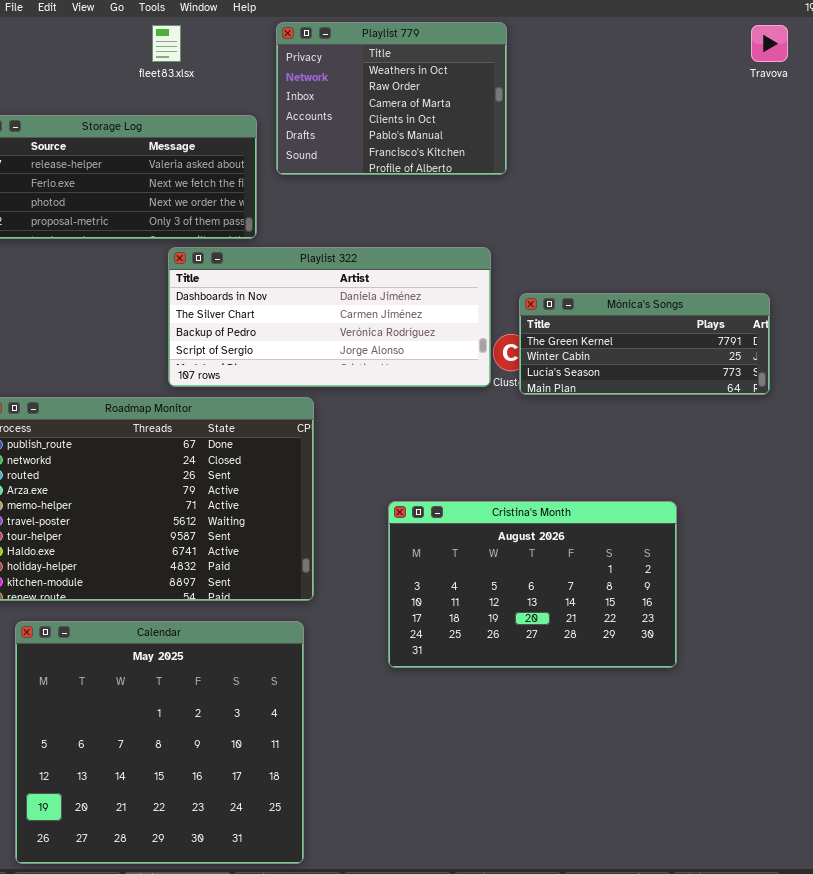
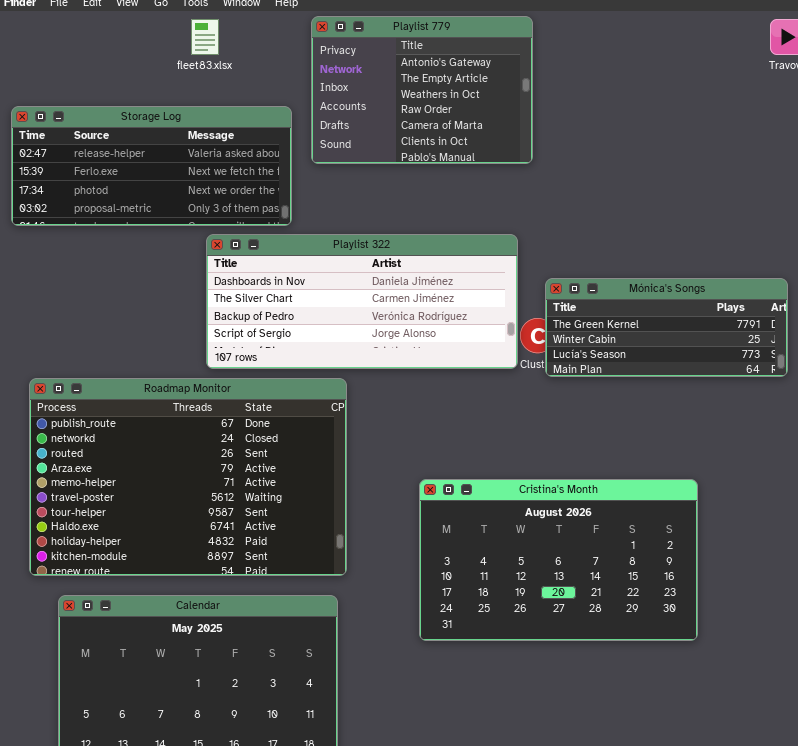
Playlist 779: [276,22,507,175] -> [311,16,533,164], scrolled up 2 rows

